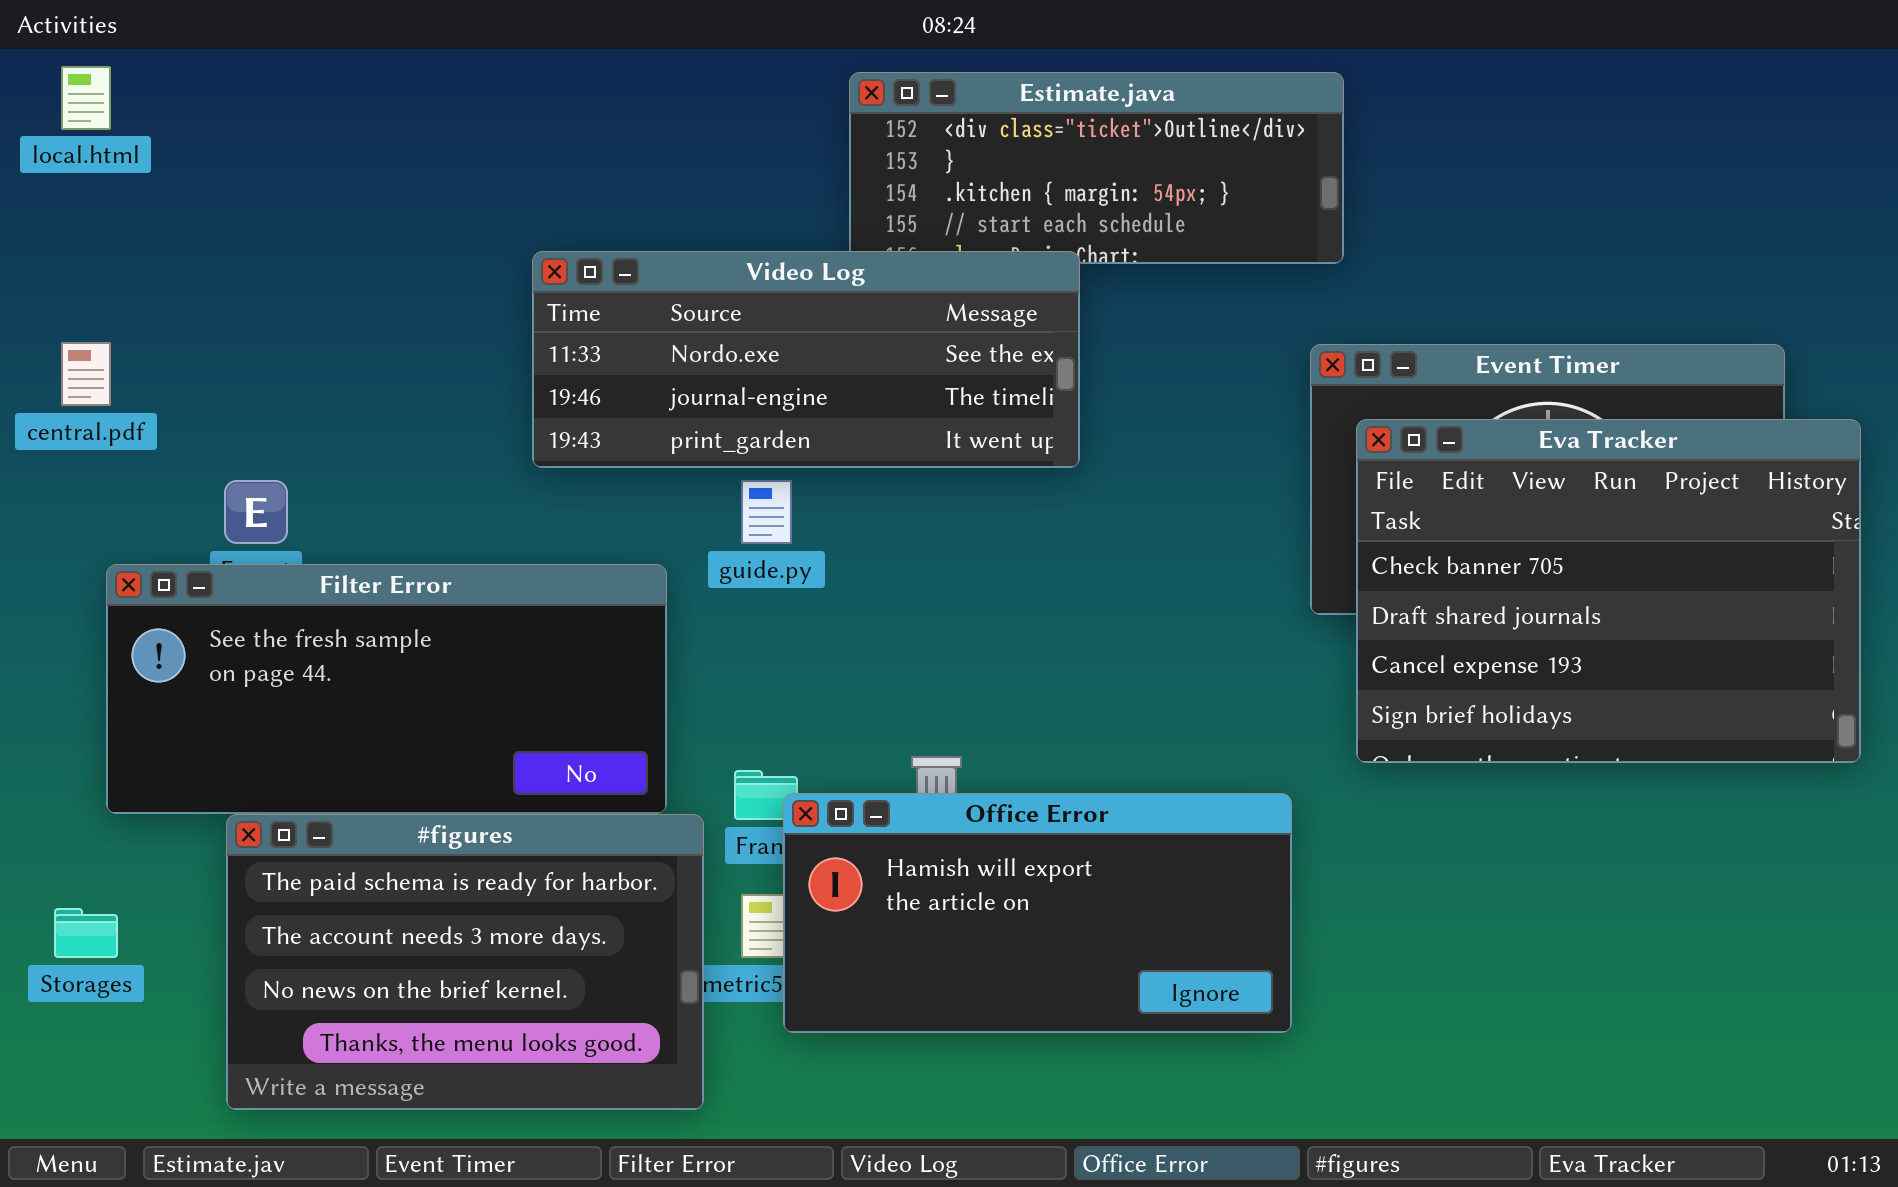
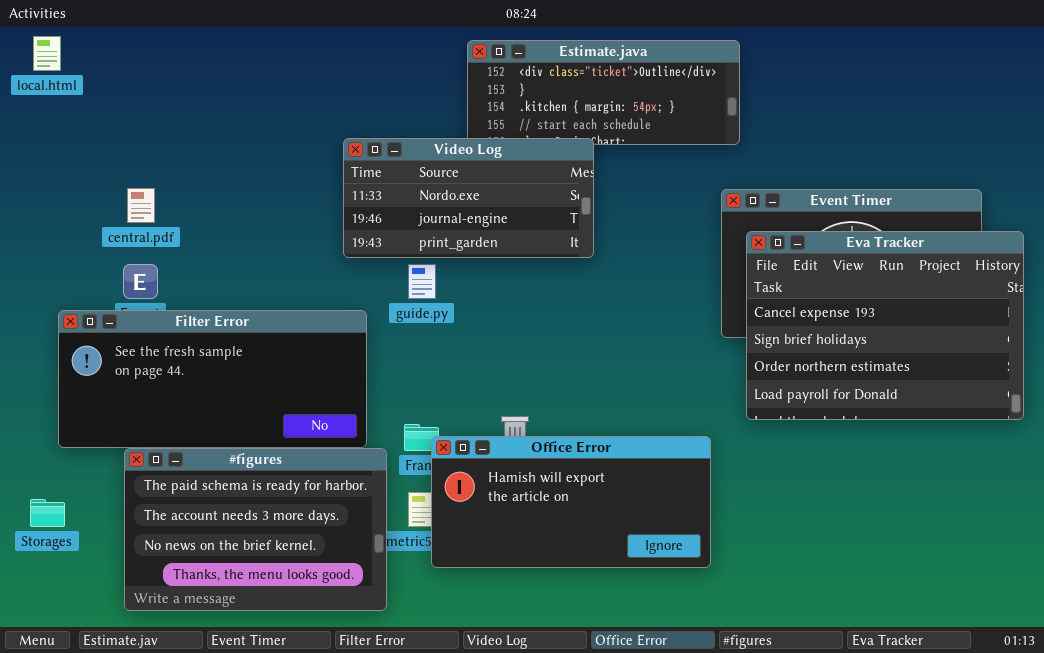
Video Log: [532,251,1080,468] -> [343,138,594,258], resized
central.pdf: [61,342,111,406] -> [127,188,155,223], moved
Eva Tracker: [1356,419,1861,763] -> [746,231,1024,420], scrolled down 2 rows

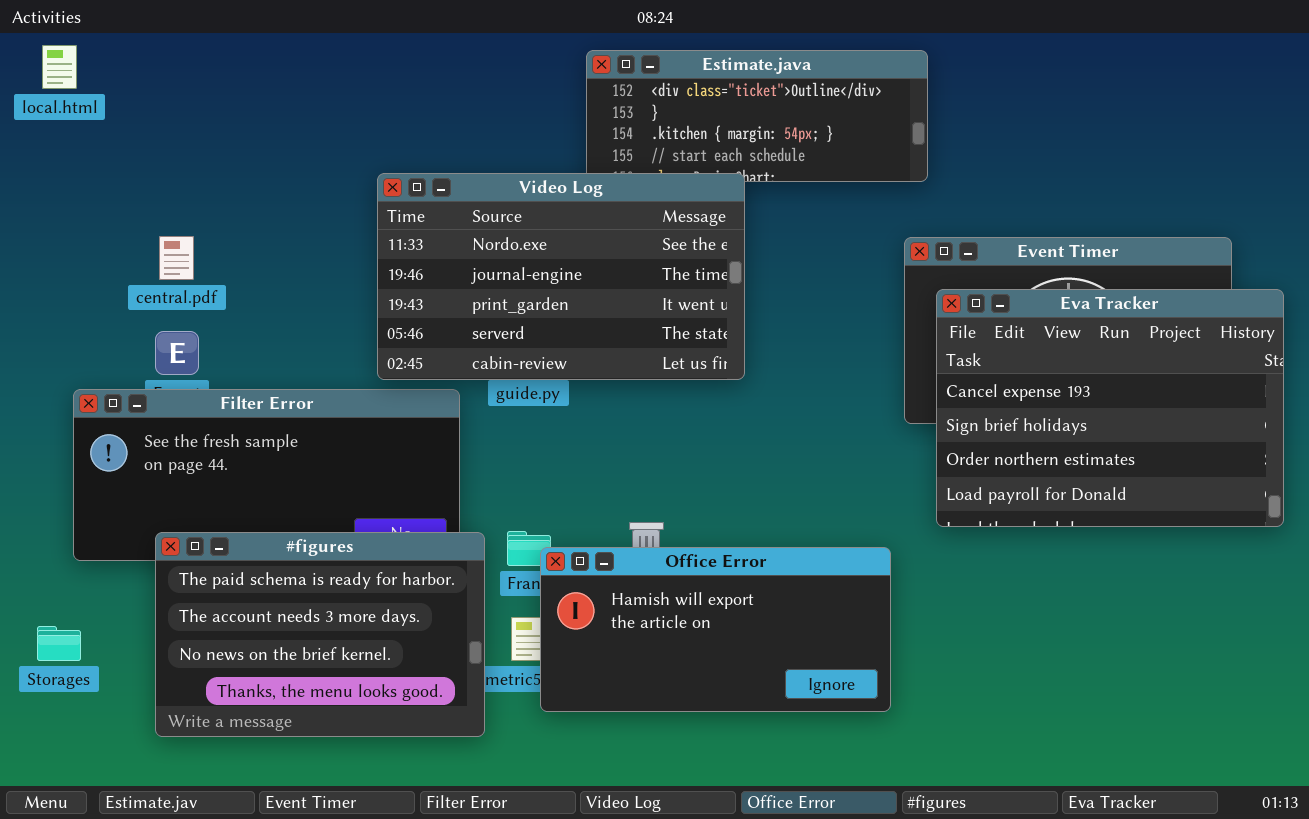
Video Log: [343,138,594,258] -> [377,173,745,380], resized
#figures: [124,448,387,611] -> [155,532,485,737], moved

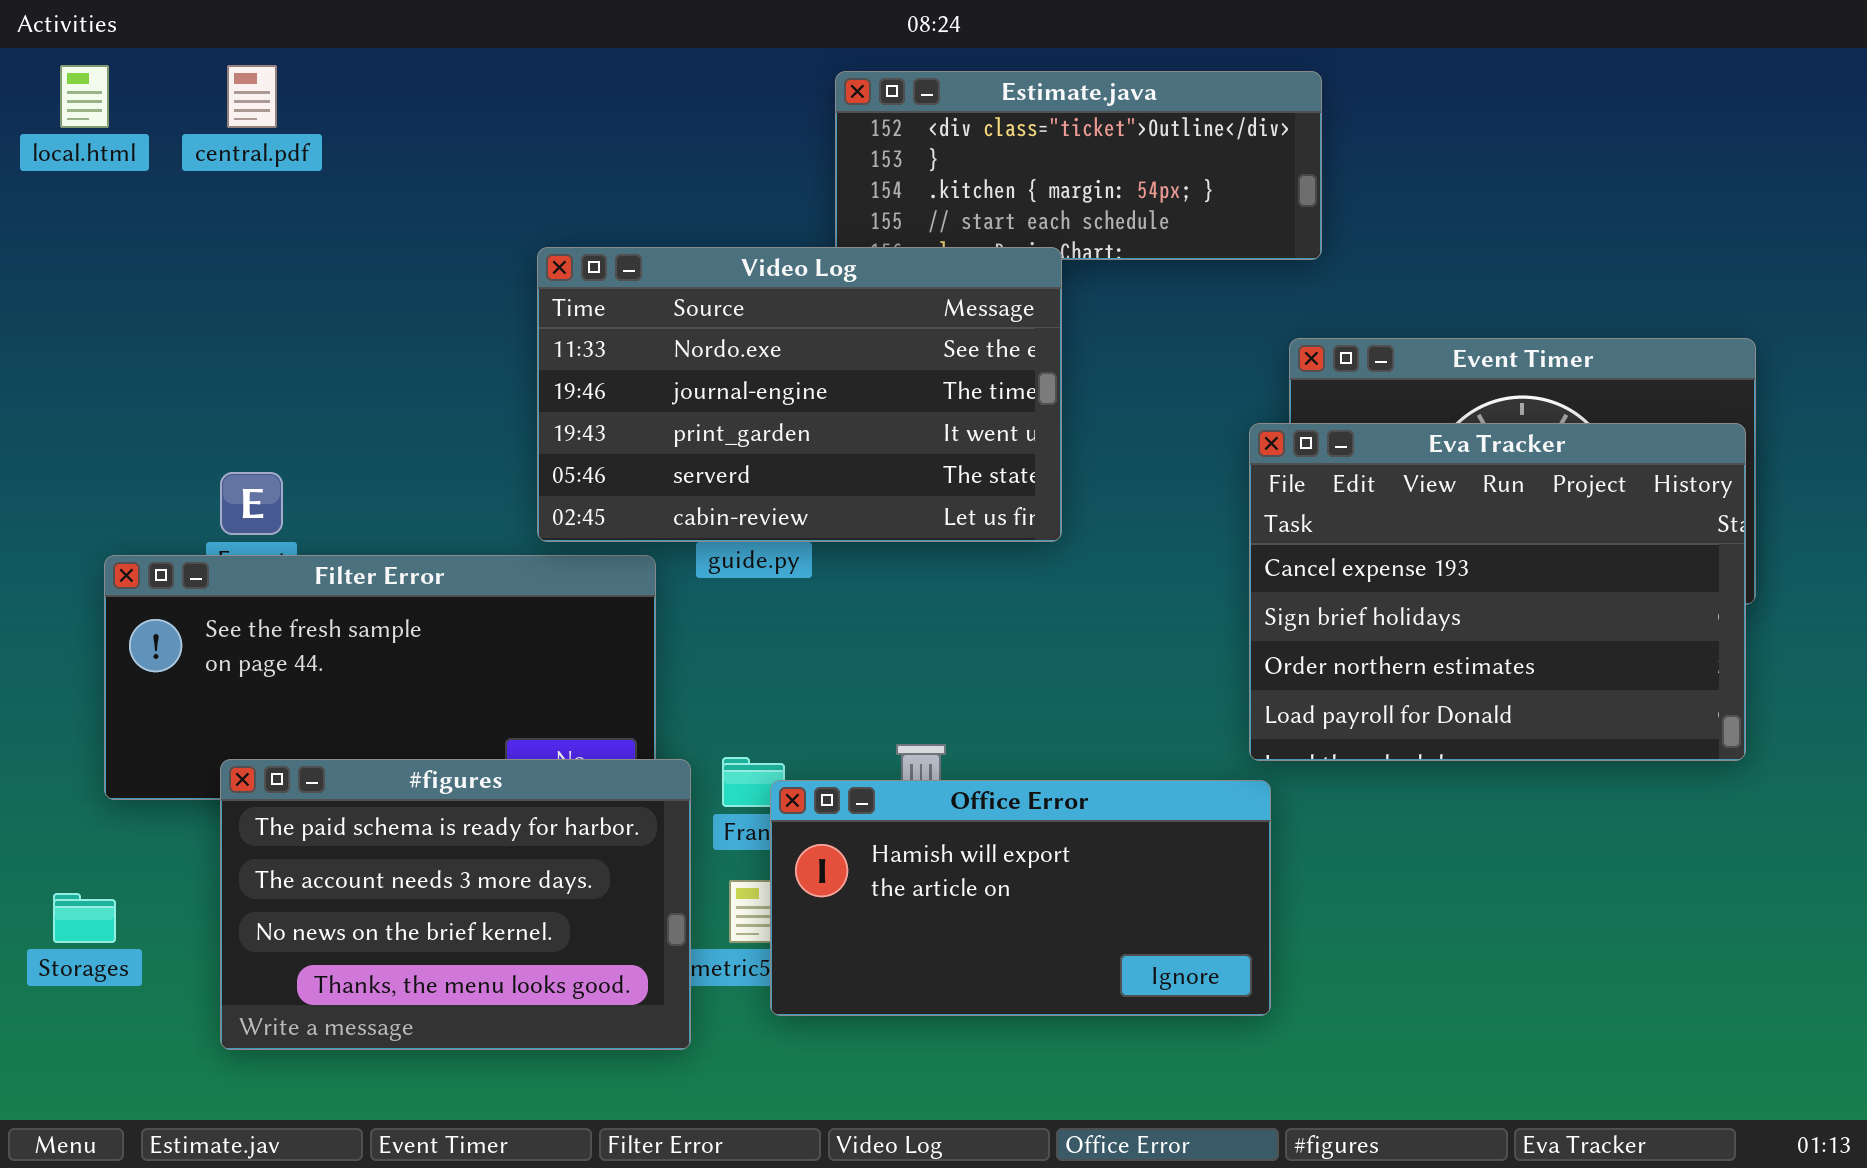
central.pdf: [159,236,194,280] -> [227,65,277,128], moved
Eva Tracker: [936,289,1284,527] -> [1249,423,1746,761], moved

